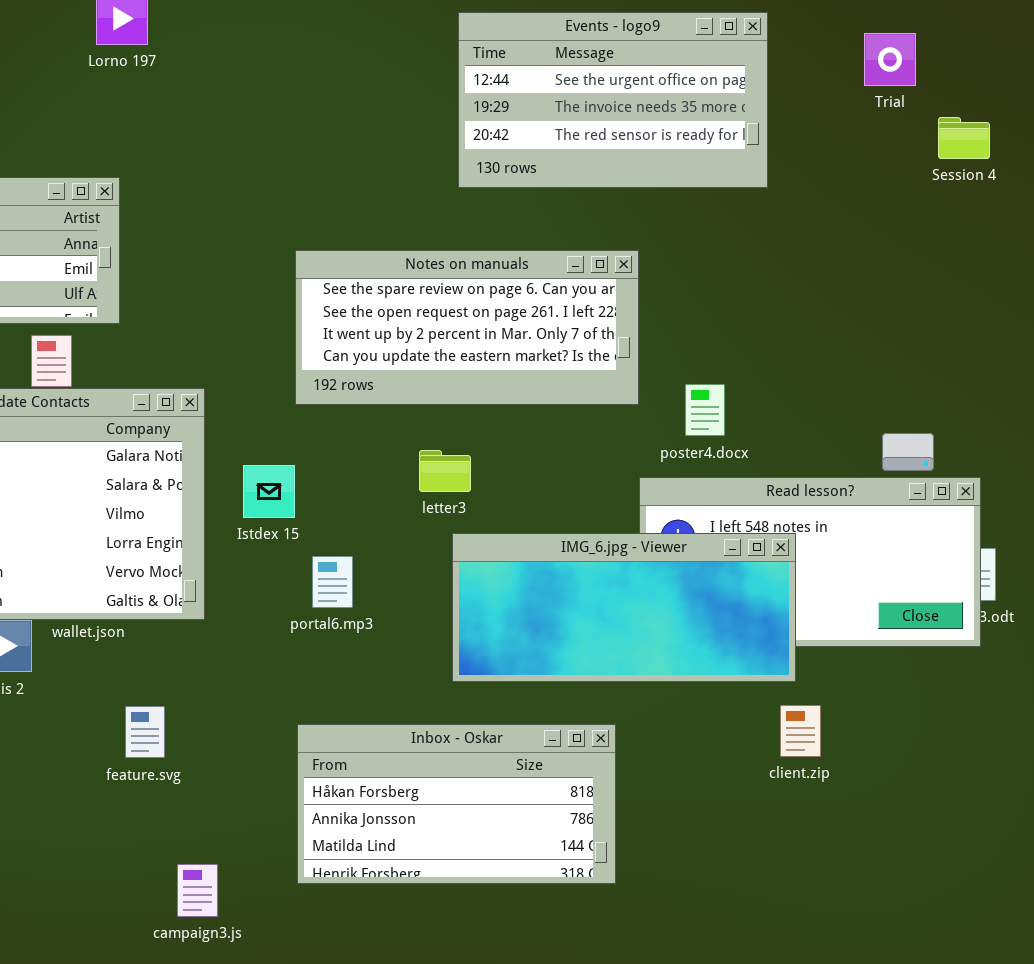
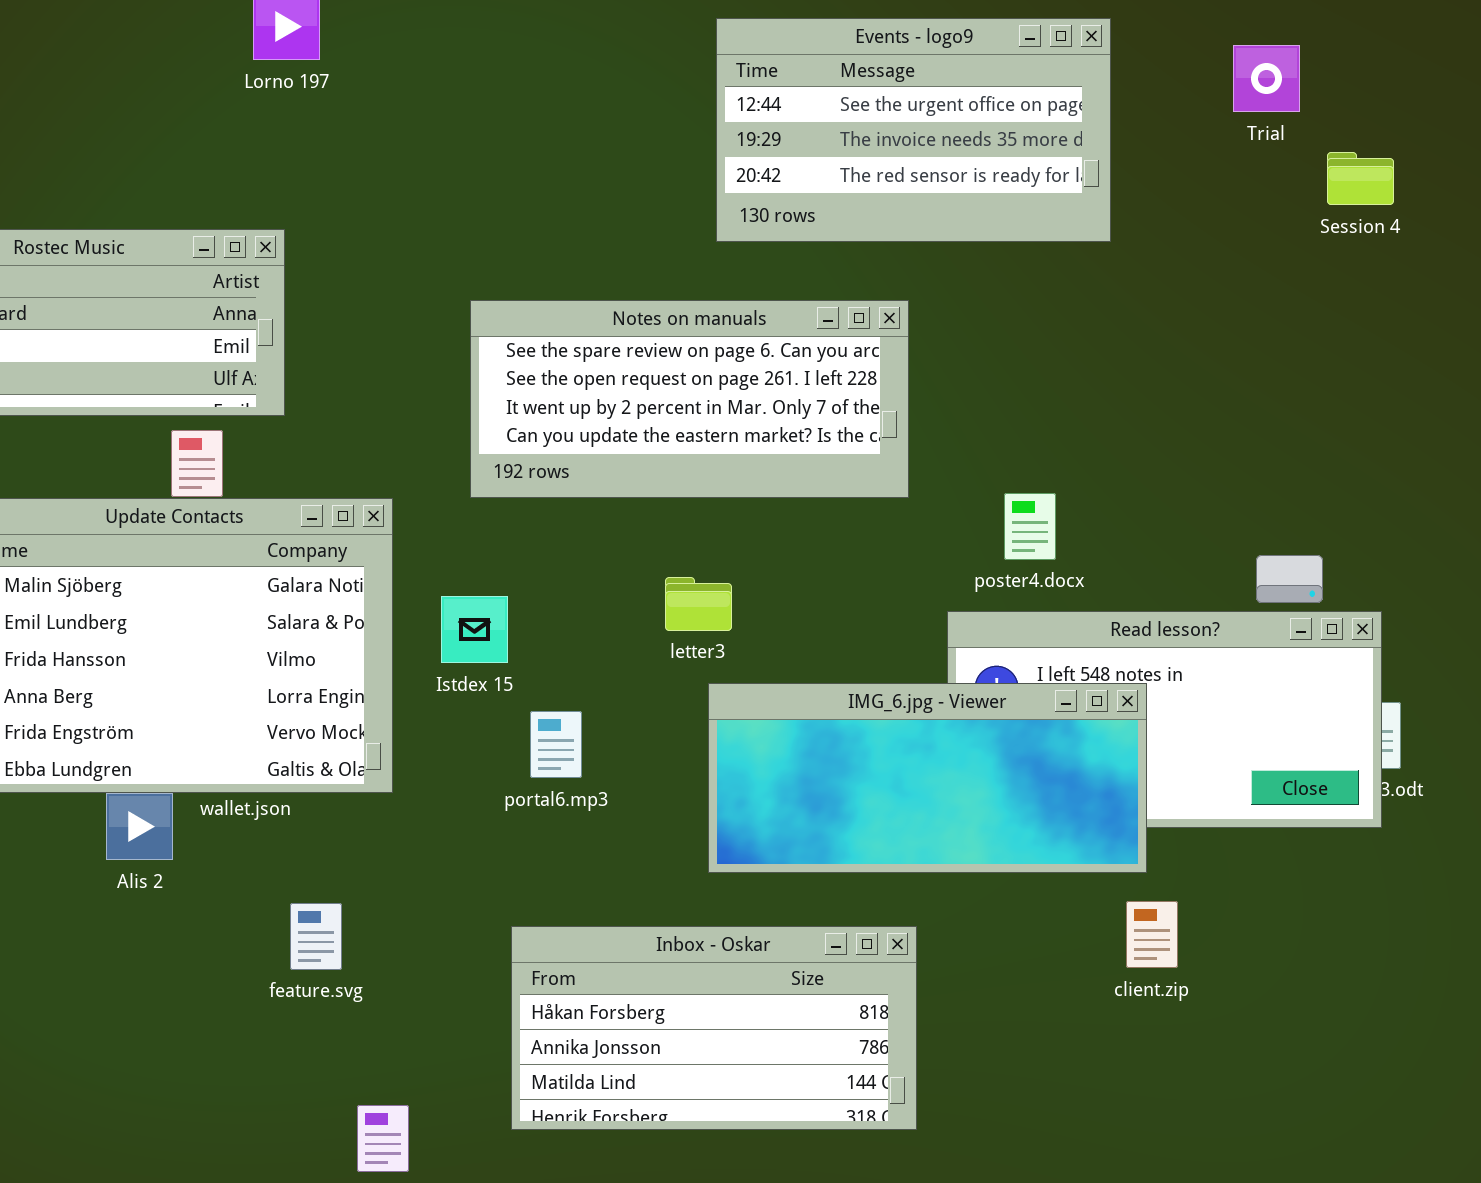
Notes on manuals: [295,250,639,405] -> [470,300,909,498], moved

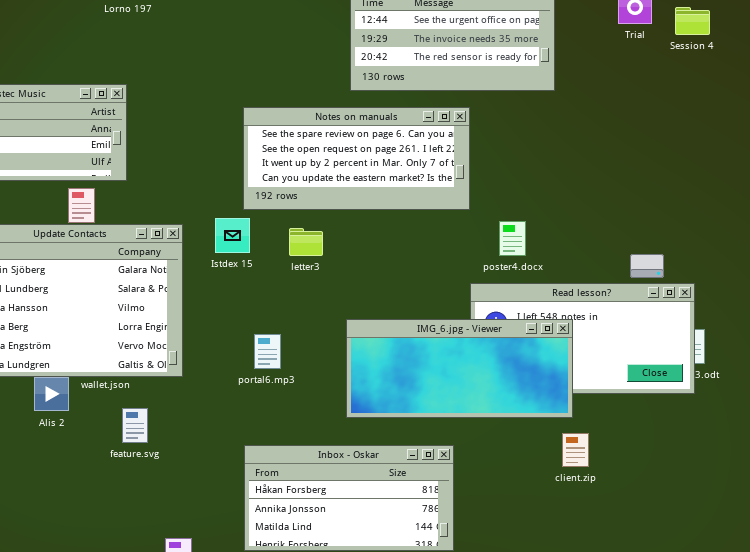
Session 4: [1327,152,1394,205] -> [675,7,710,35], moved
Notes on manuals: [470,300,909,498] -> [243,107,470,210], moved
letter3: [665,577,732,631] -> [289,228,323,256], moved
Istdex 15: [441,596,508,663] -> [215,218,250,253], moved
feature.svg: [290,903,342,970] -> [122,408,148,443], moved

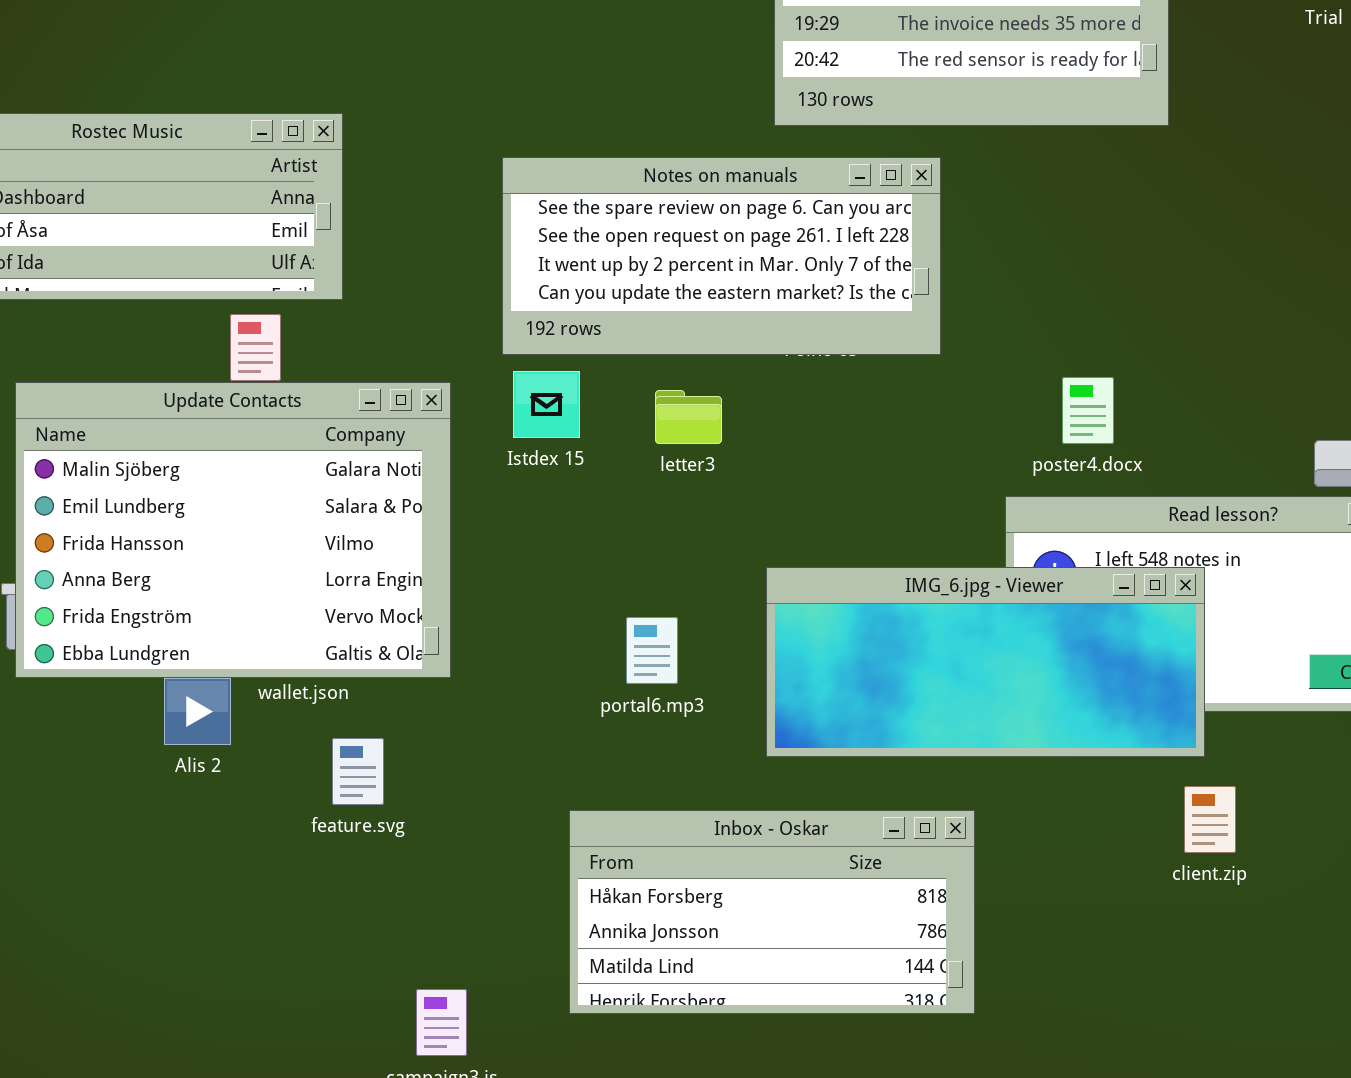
Notes on manuals: [243,107,470,210] -> [502,157,941,355], moved
portal6.mp3: [254,334,281,369] -> [626,617,678,684], moved

